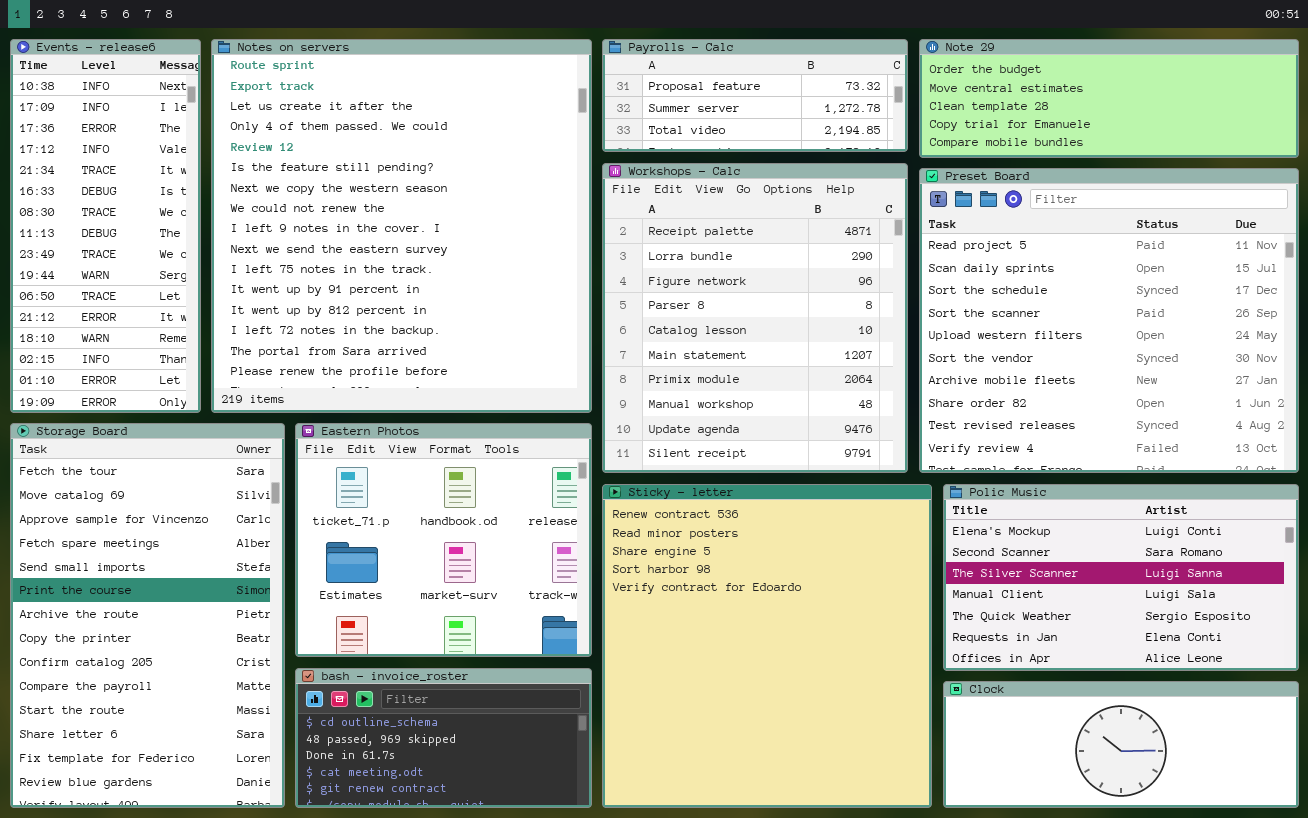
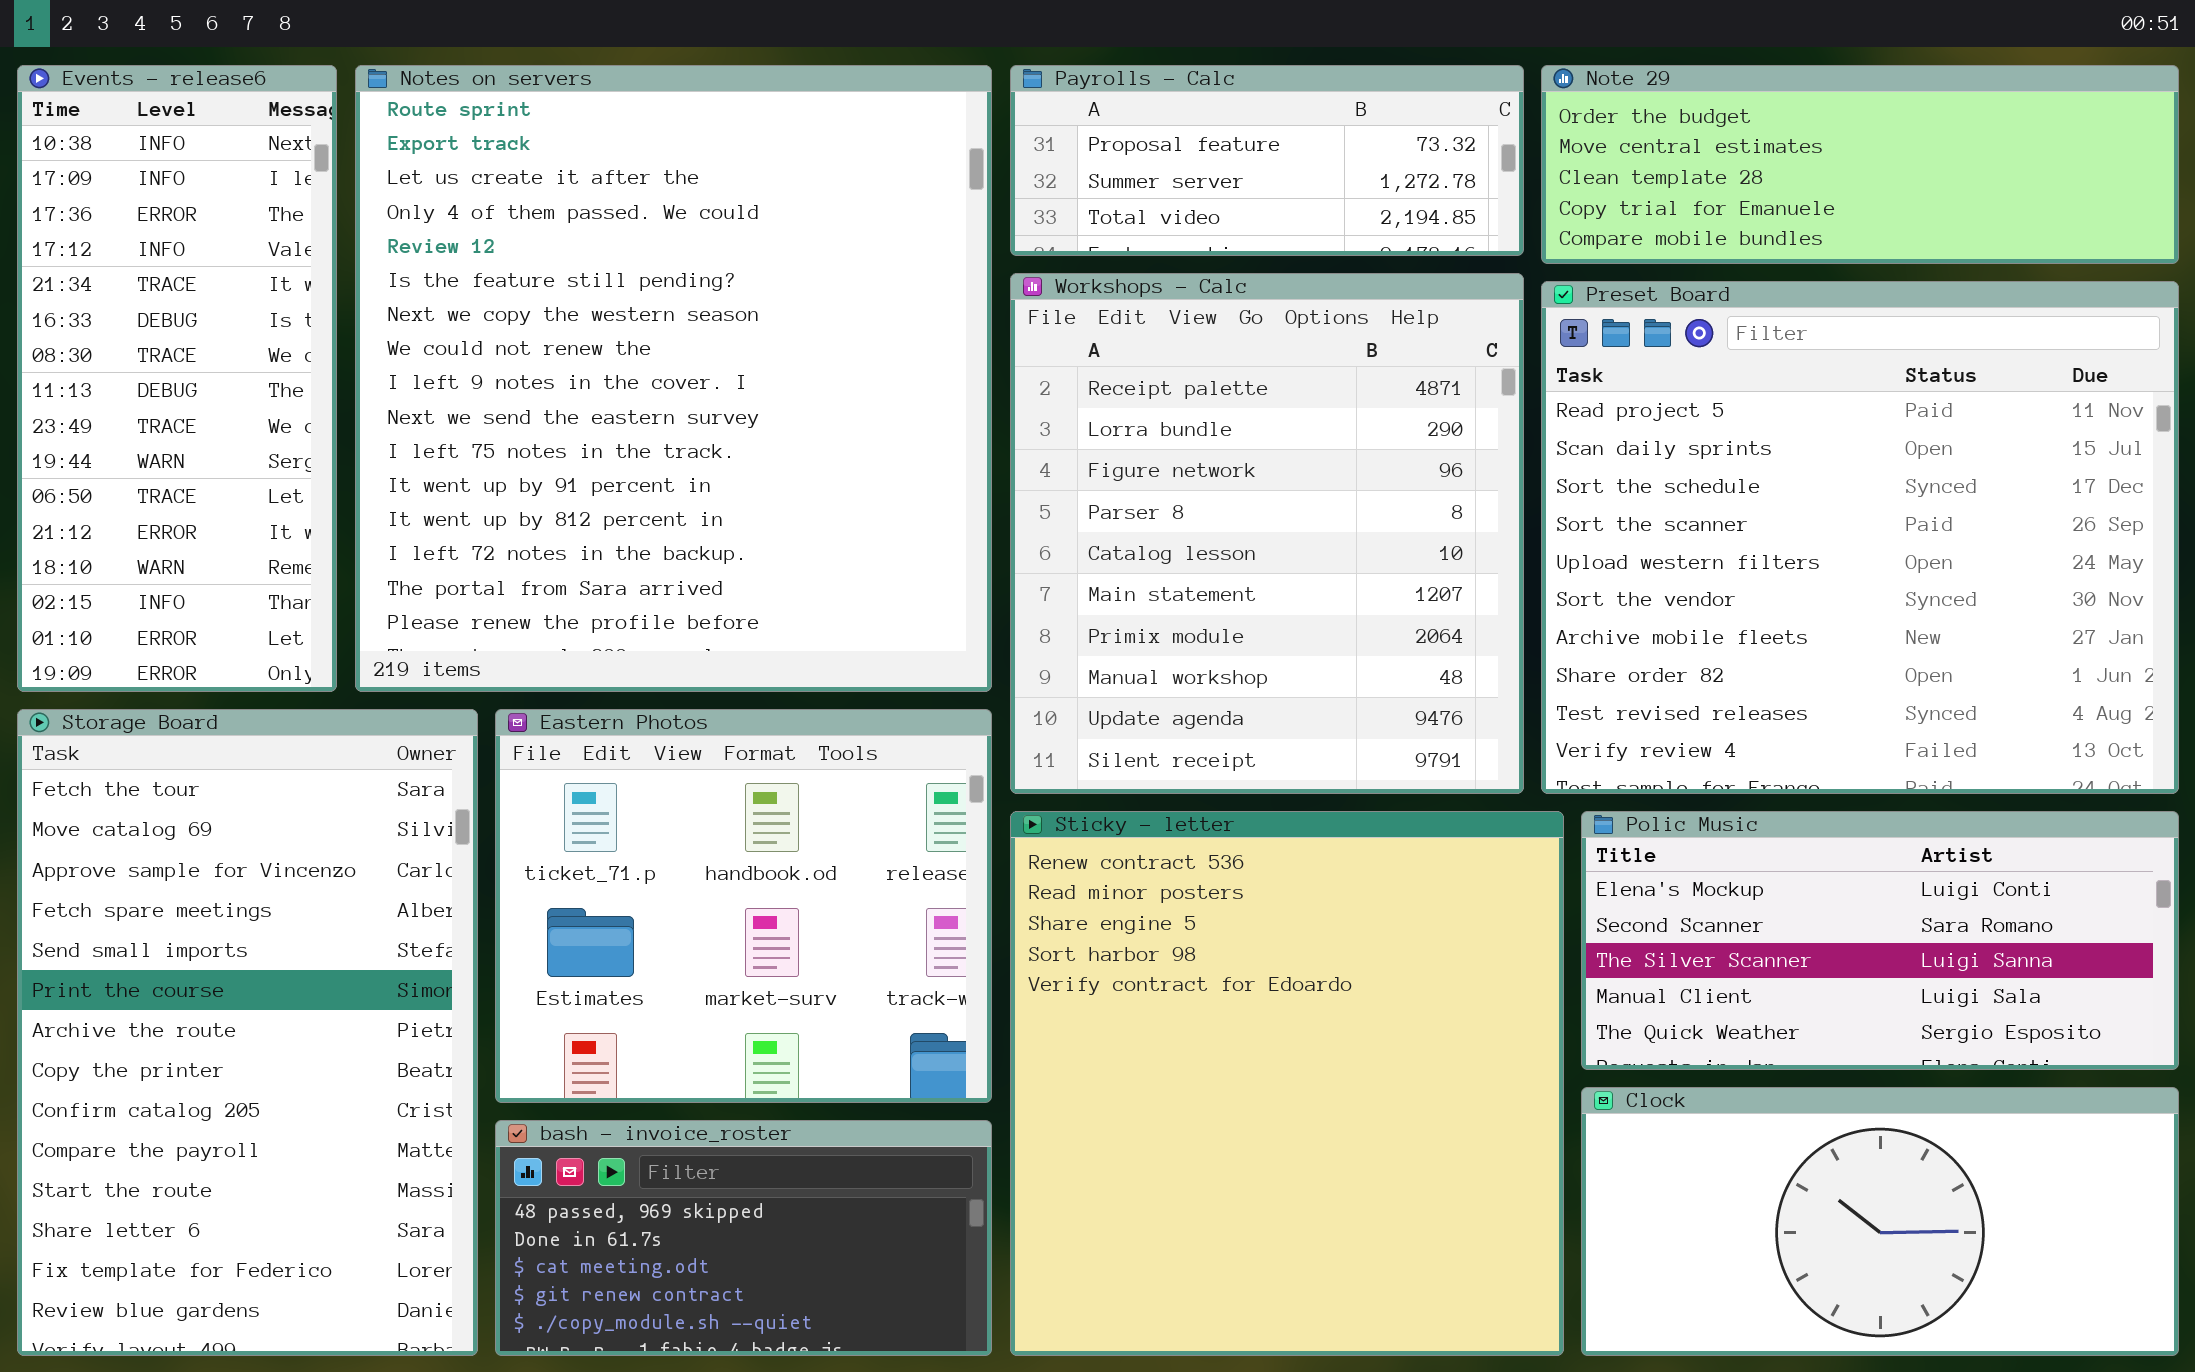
Polic Music: [943,484,1299,671] -> [1581,811,2179,1070], resized
bash - invoice_roster: [295,668,592,808] -> [495,1120,992,1356], scrolled down 1 row
Clock: [943,681,1299,808] -> [1581,1087,2179,1356], resized

